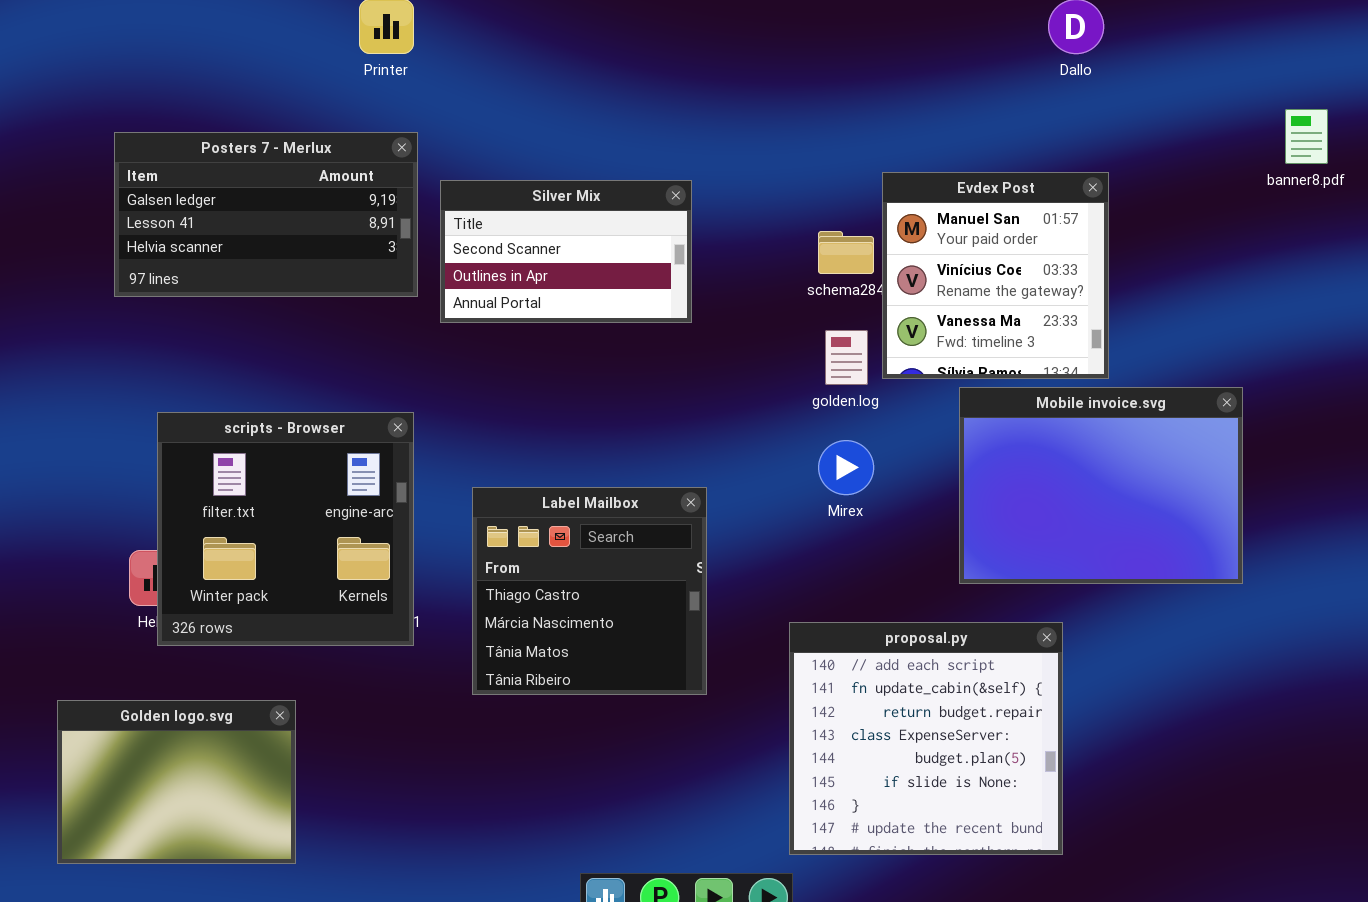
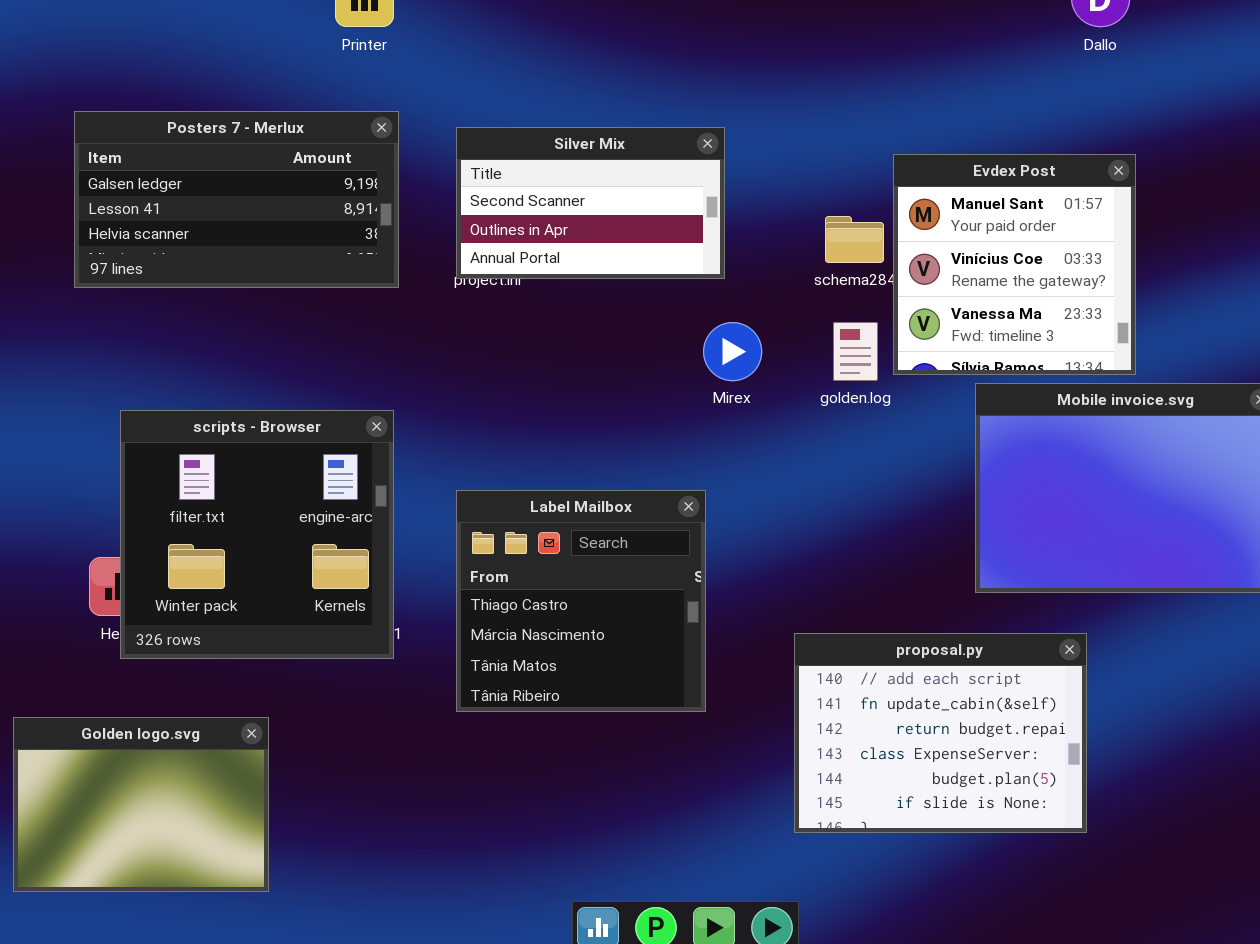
Silver Mix: [440,180,692,323] -> [456,127,725,279], moved
Mirex: [818,440,874,495] -> [703,322,762,381], moved
proposal.py: [789,622,1063,855] -> [794,633,1087,833], resized

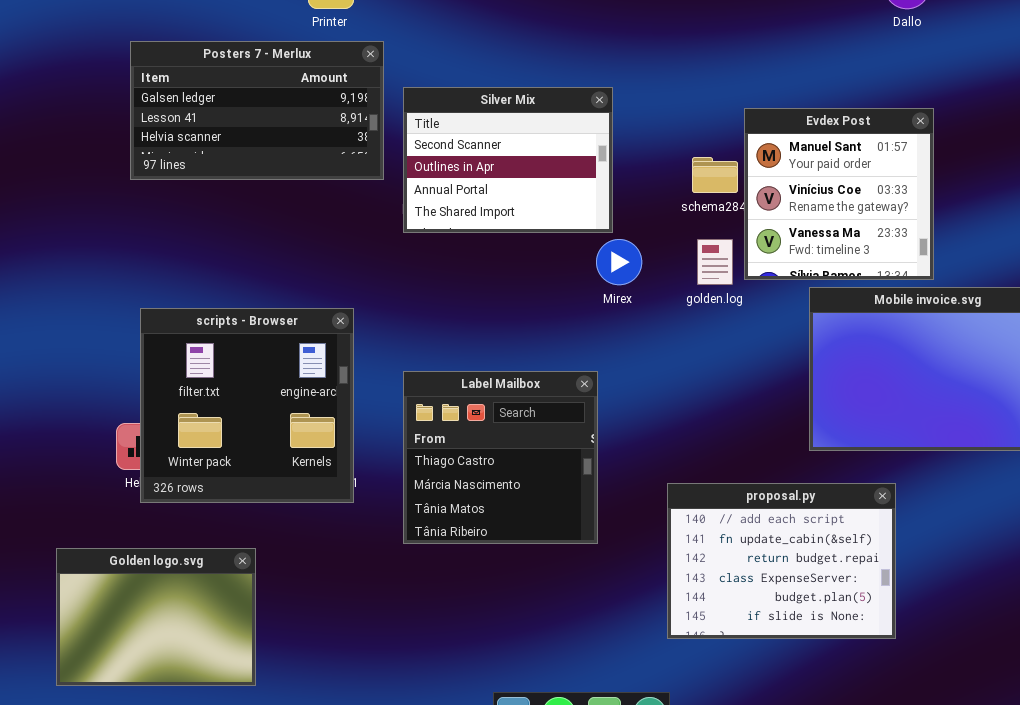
Posters 7 - Merlux: [74,111,399,288] -> [130,41,384,180], moved
Silver Mix: [456,127,725,279] -> [403,87,613,233], resized

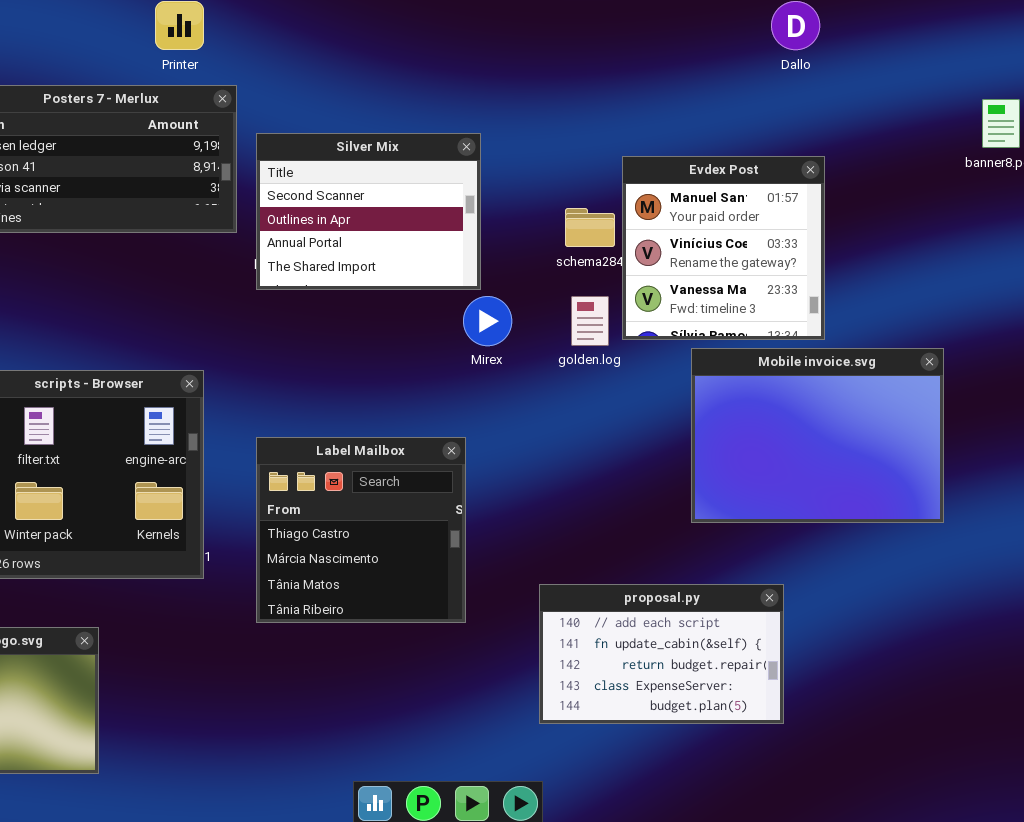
proposal.py: [667,483,896,639] -> [539,584,784,724], resized

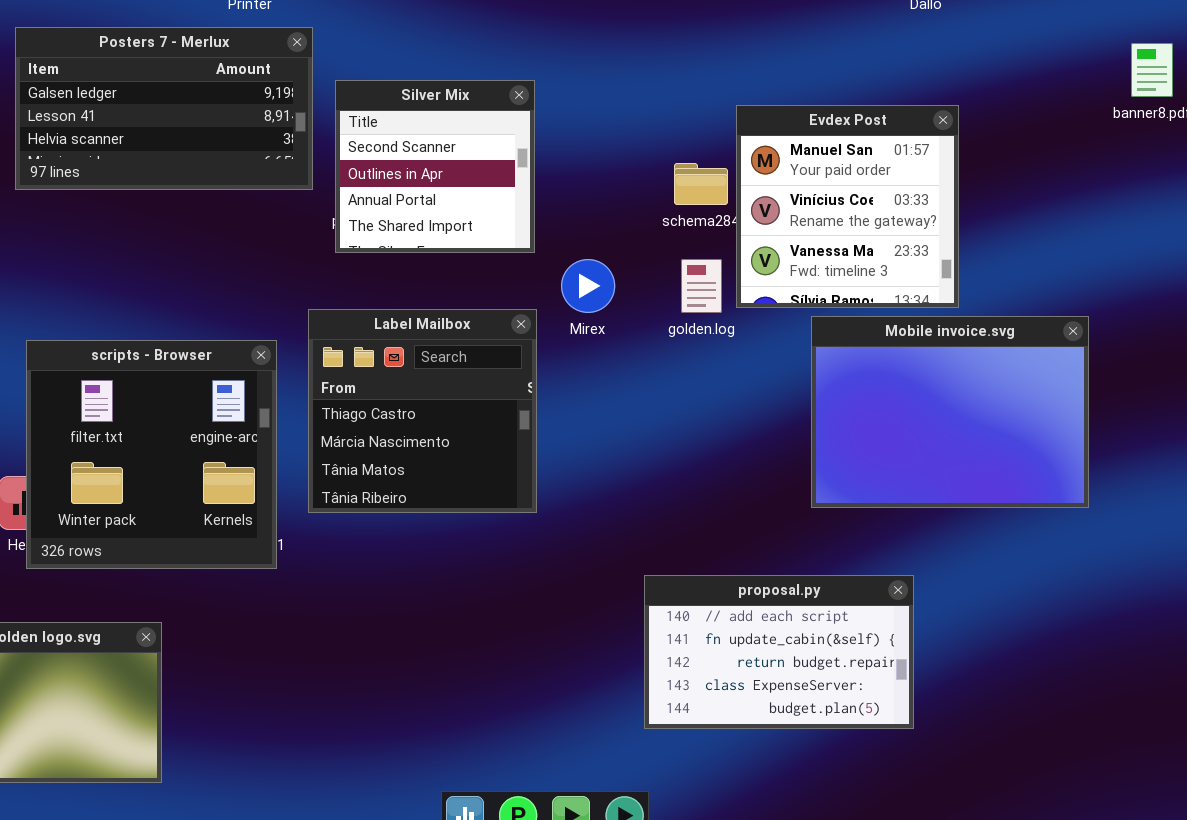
Silver Mix: [256,133,481,290] -> [335,80,535,253], resized
Label Mailbox: [256,437,466,623] -> [308,309,537,513], moved

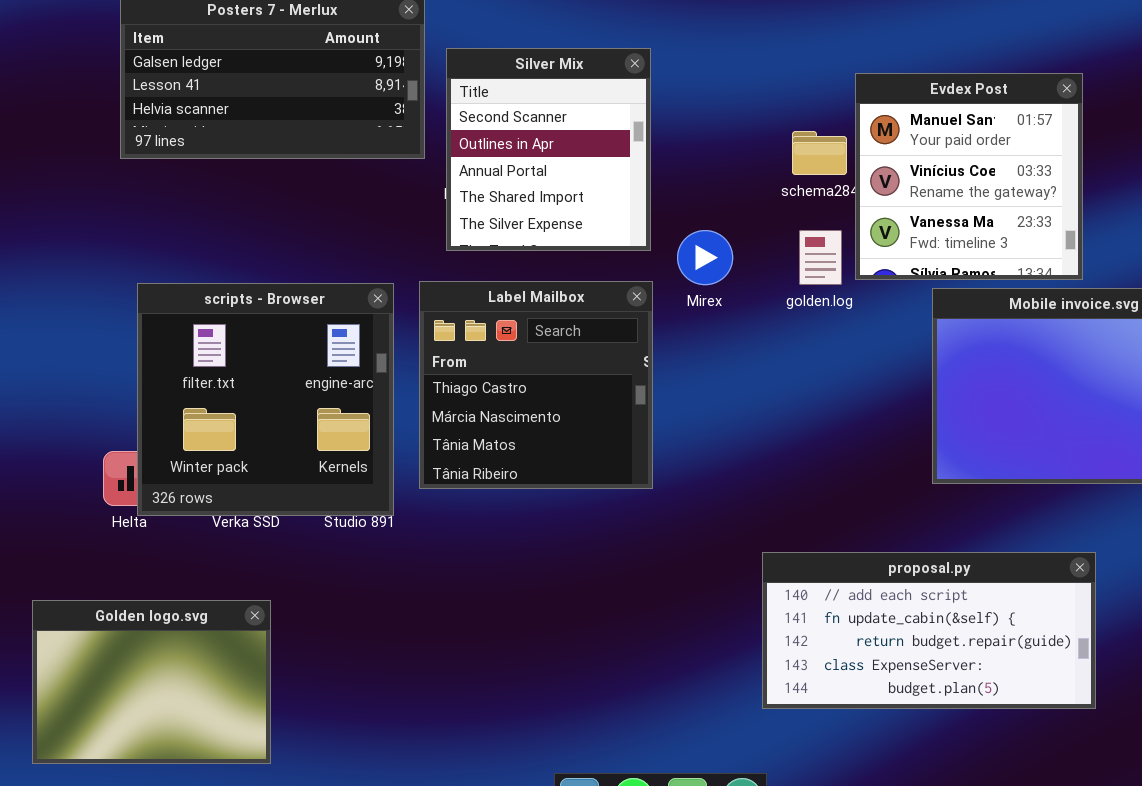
Silver Mix: [335,80,535,253] -> [446,48,651,251], resized
scripts - Browser: [26,340,277,569] -> [137,283,394,516], moved
proposal.py: [644,575,914,729] -> [762,552,1096,709], resized

